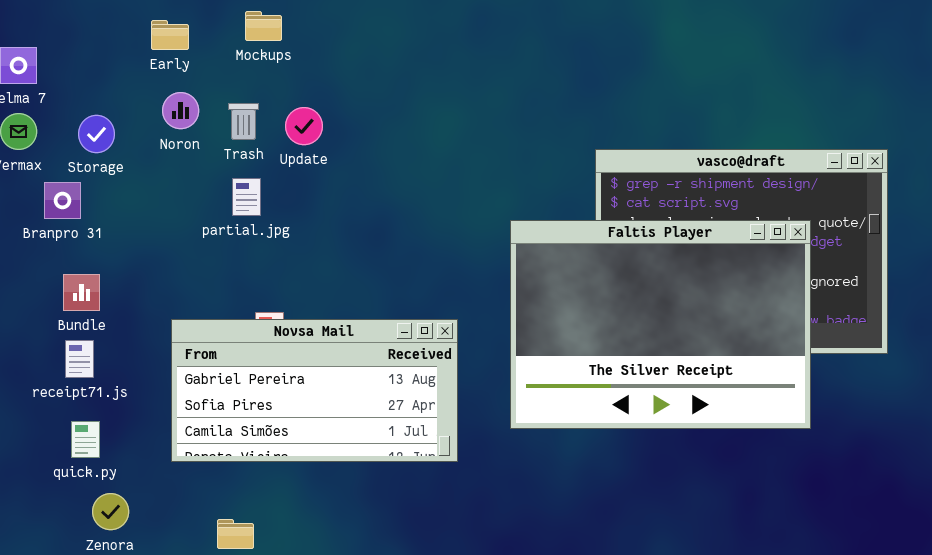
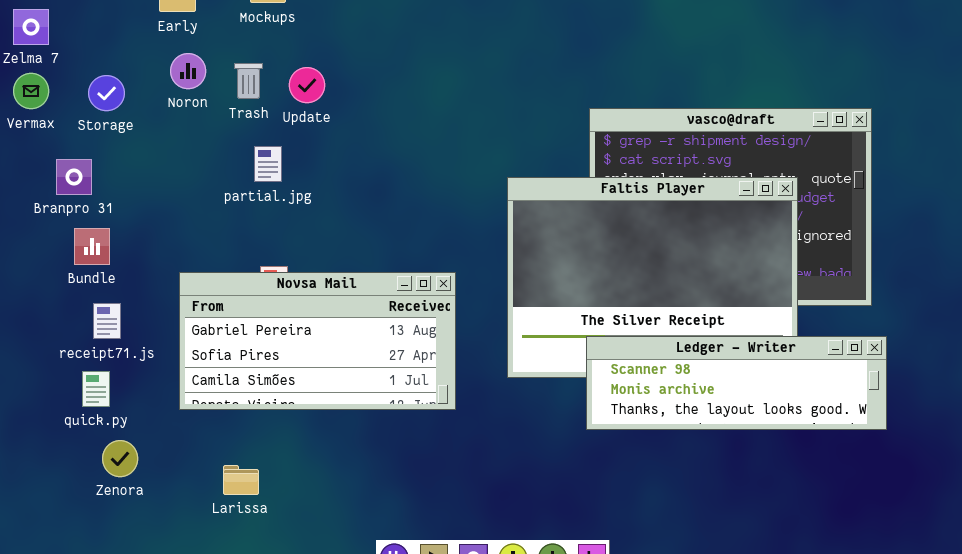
partial.jpg: [232,178,261,216] -> [254,146,282,182], moved
Branpro 31: [44,182,81,219] -> [56,159,92,195], moved
receipt71.js: [65,340,94,378] -> [93,303,121,339], moved
Ledger - Writer: none -> [586,336,887,430], opened

